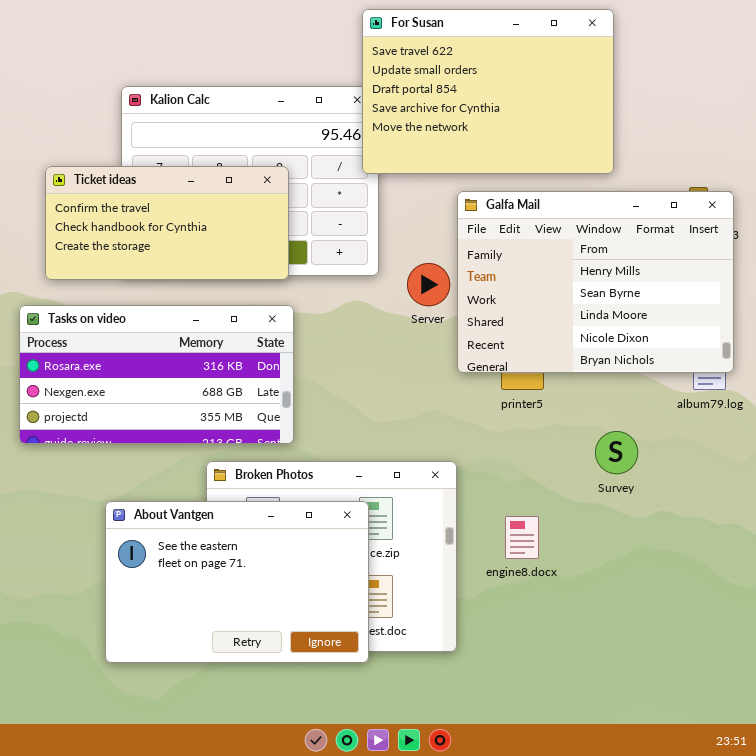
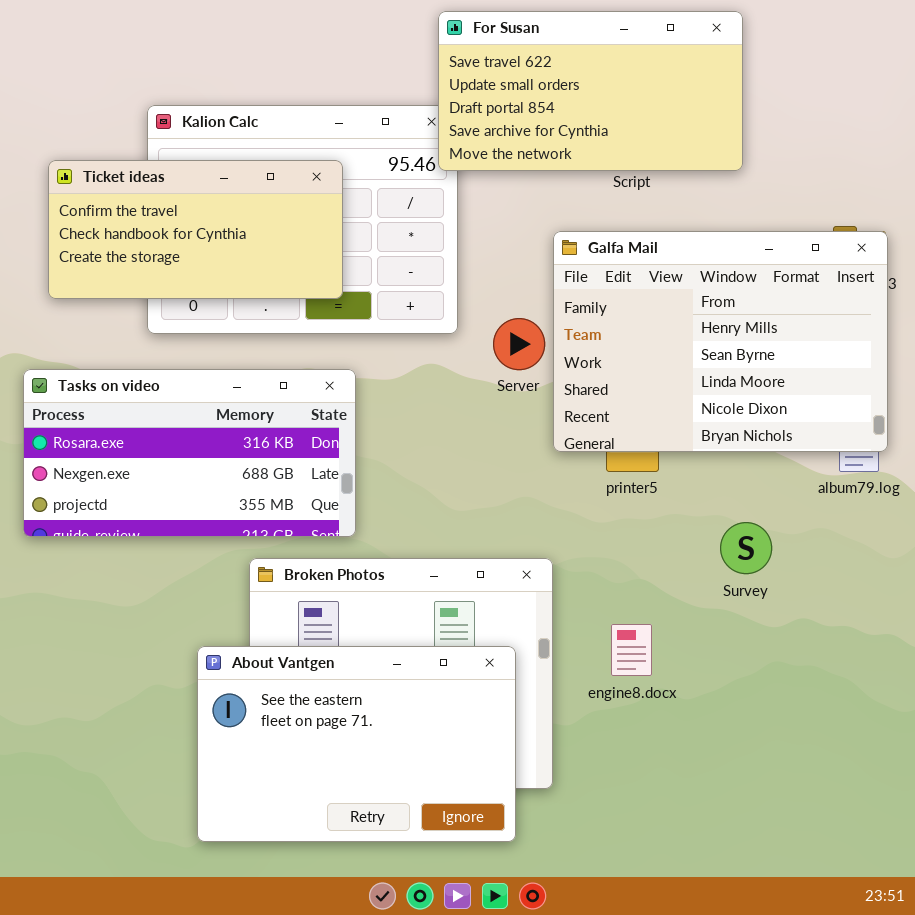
For Susan: [362,9,614,174] -> [438,11,743,171], resized
Ticket ideas: [45,166,289,280] -> [48,160,343,299], moved
About Vantgen: [105,501,369,663] -> [197,646,516,842], moved

